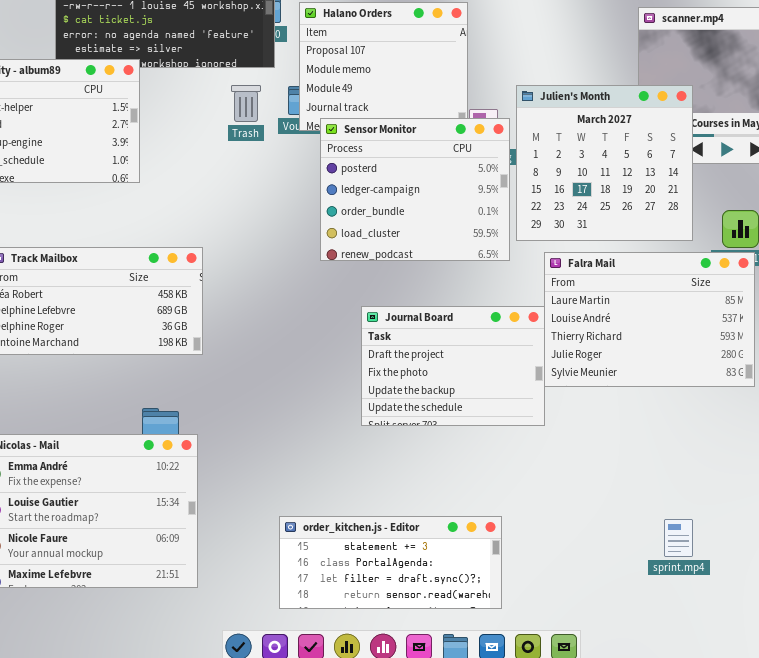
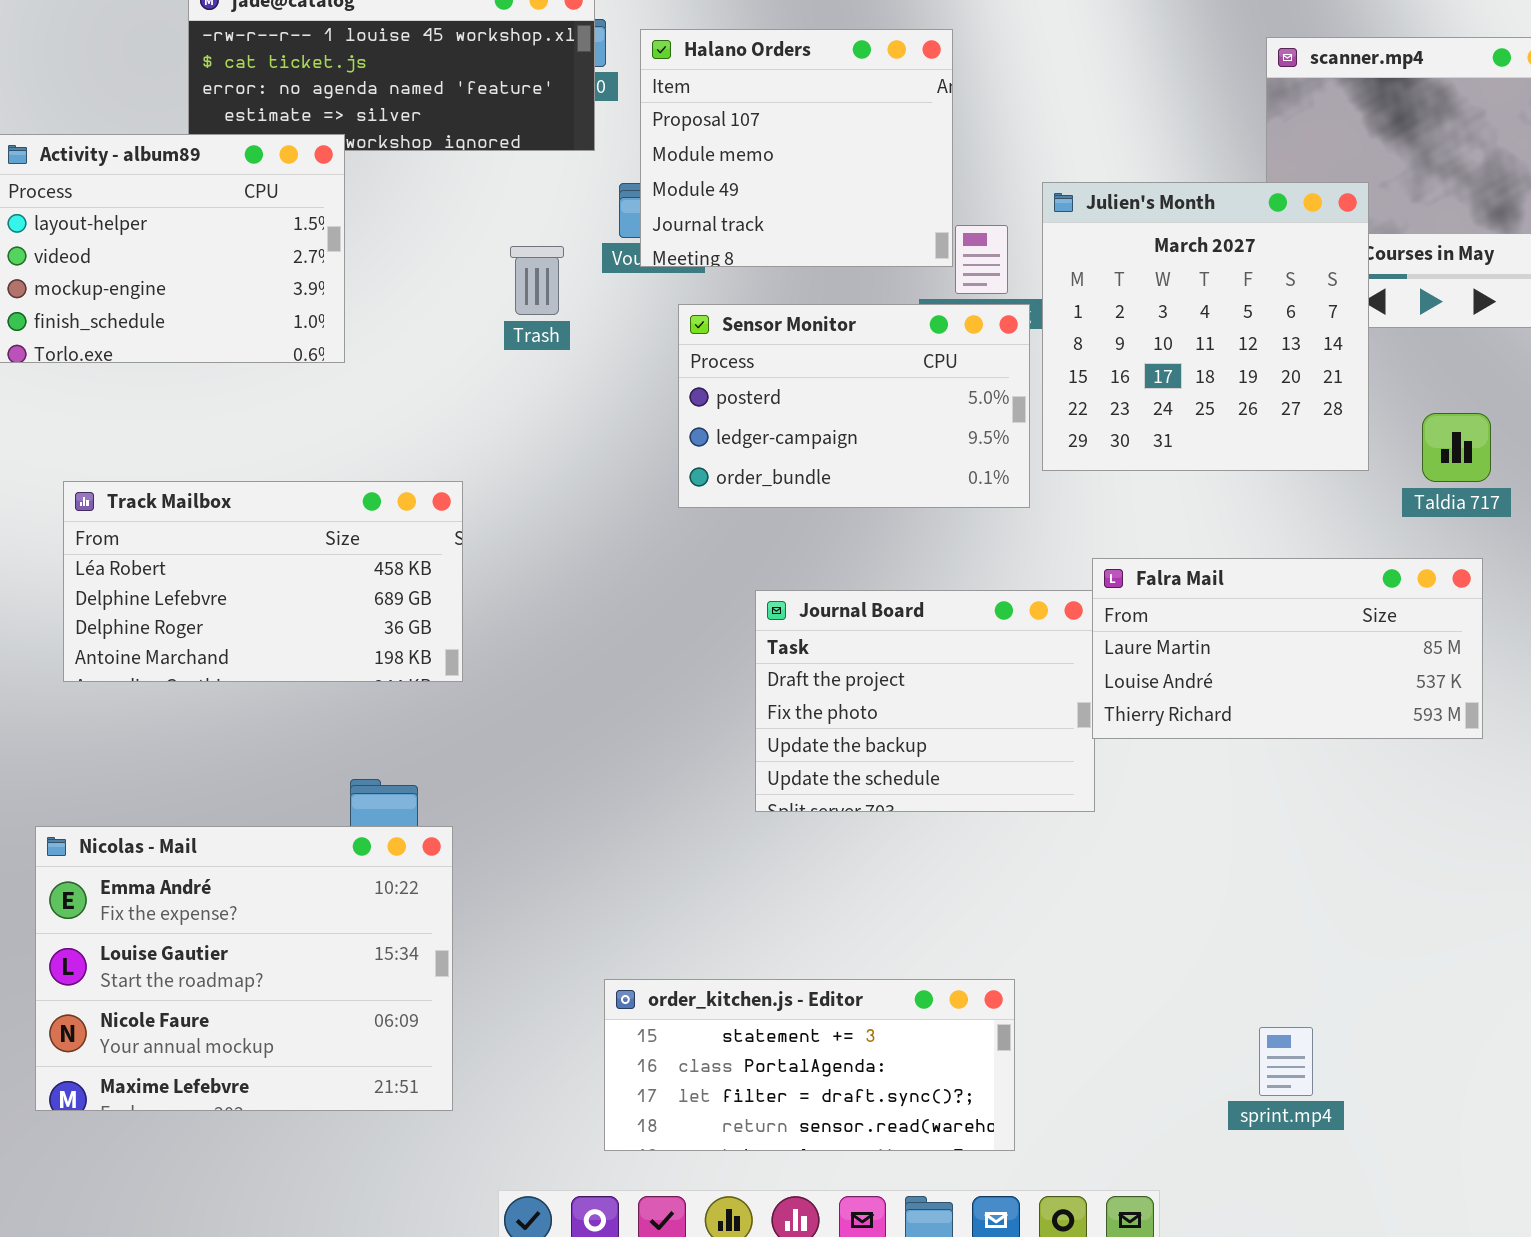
Trash: [231,85,261,122] -> [510,246,564,315], moved
Sensor Monitor: [320,118,510,261] -> [678,304,1030,508], resized
Falra Mail: [544,252,755,387] -> [1092,558,1483,739], resized
sprint.mp4: [664,519,693,557] -> [1259,1027,1313,1096], moved

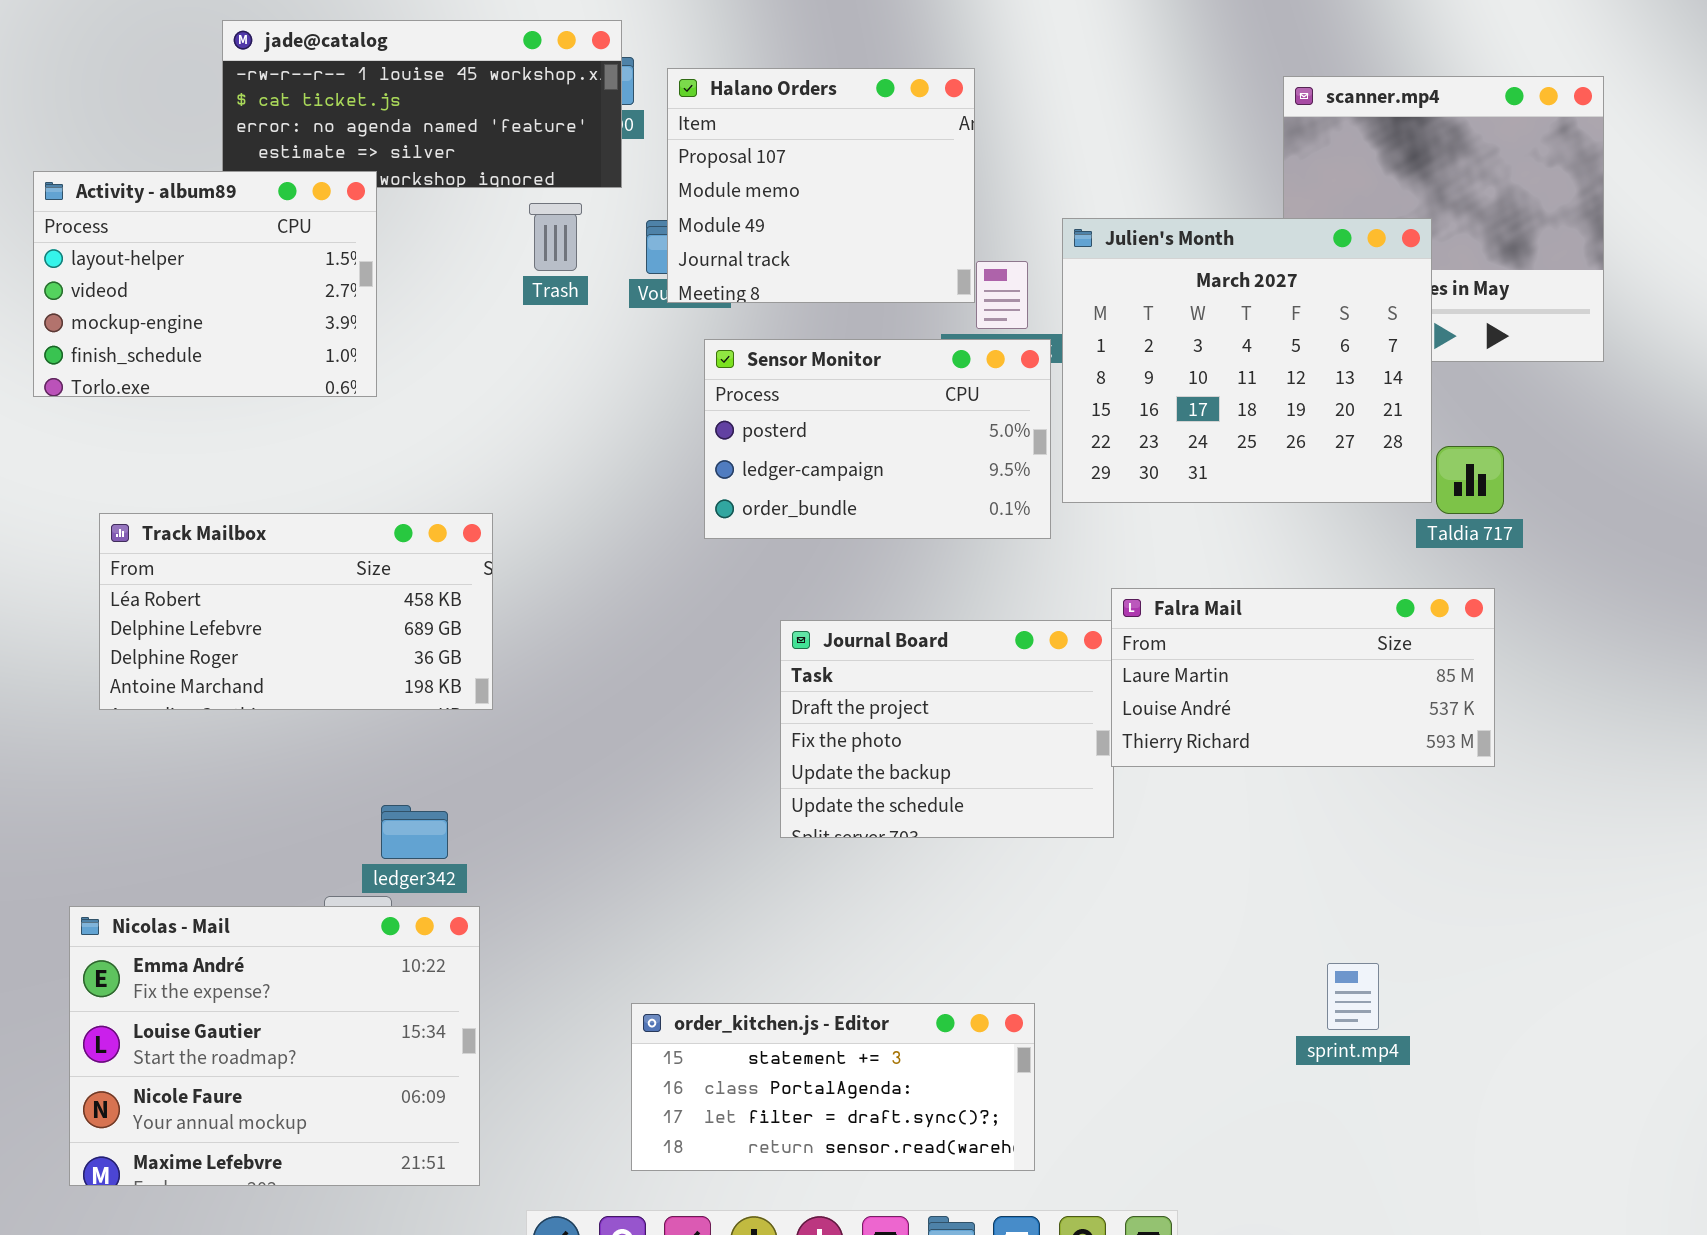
Julien's Month: [1042,182,1369,471] -> [1062,218,1432,503], resized
Trash: [510,246,564,315] -> [529,203,582,271], moved
Nicolas - Mail: [35,826,453,1111] -> [69,906,480,1186], moved
sprint.mp4: [1259,1027,1313,1096] -> [1327,963,1379,1030], moved

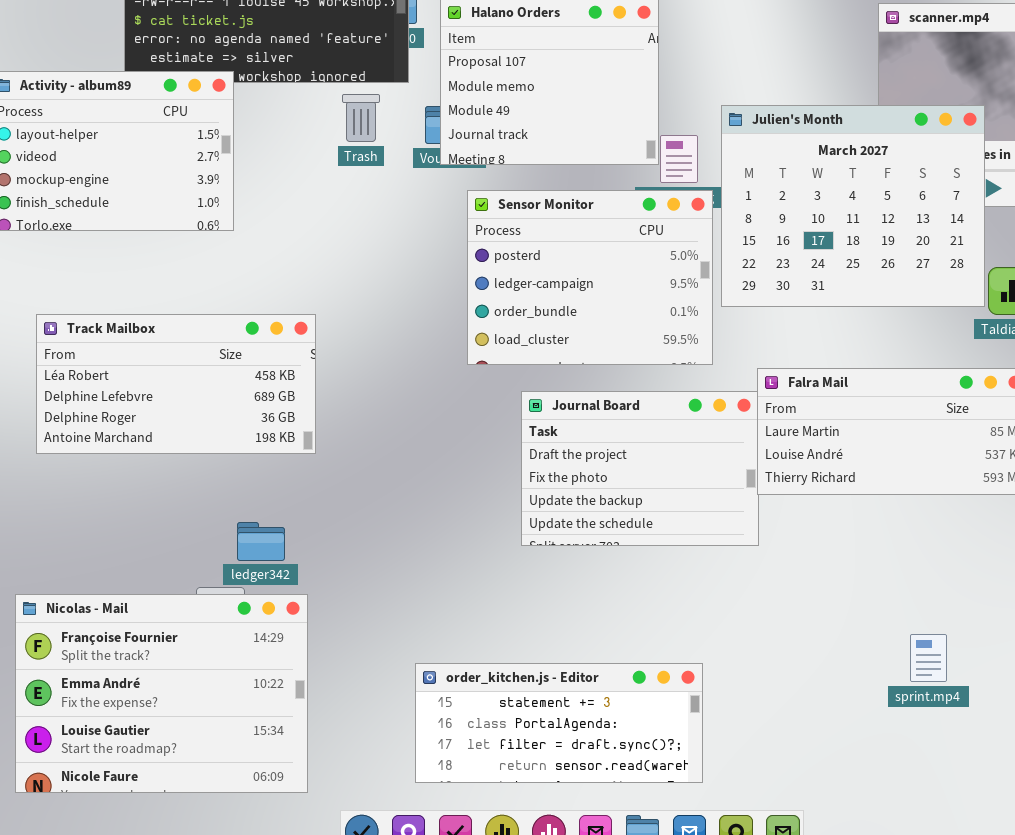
Sensor Monitor: [704,339,1051,539] -> [467,190,713,365], resized
Nicolas - Mail: [69,906,480,1186] -> [15,594,308,793], scrolled up 1 row

